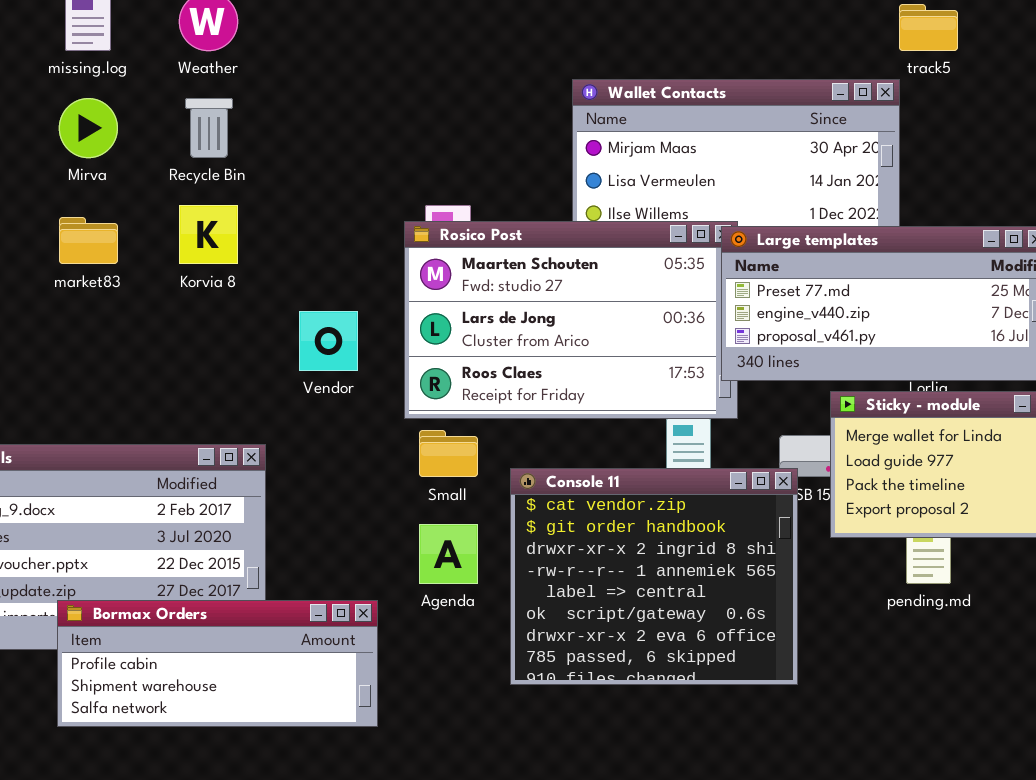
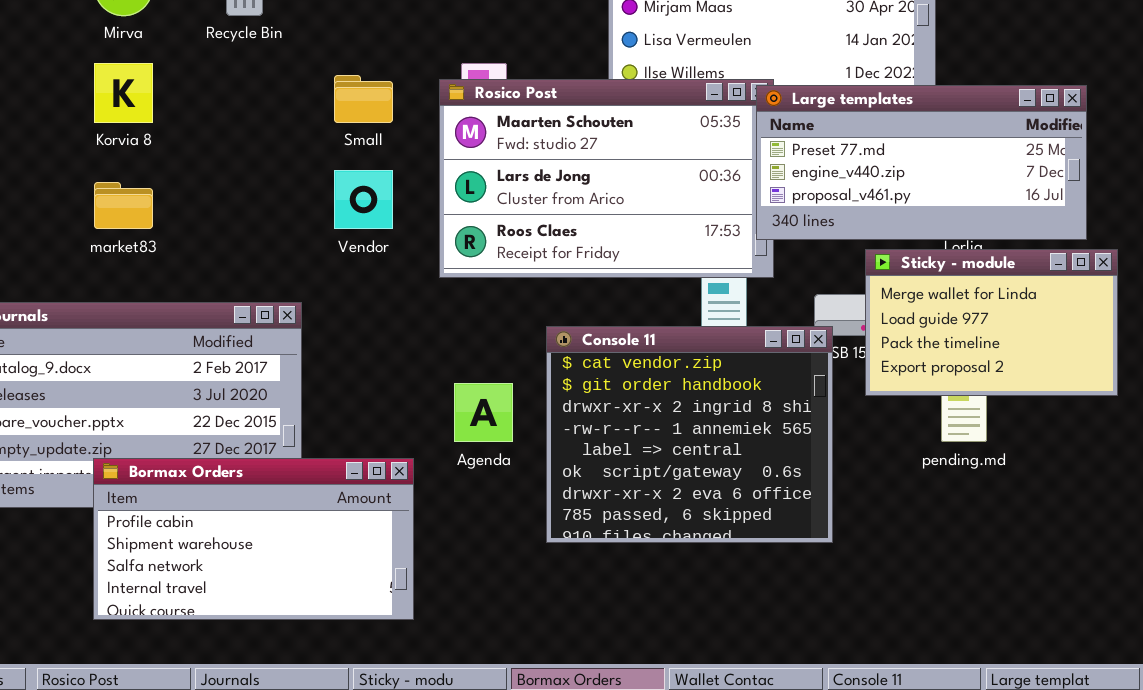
Korvia 8: [179,205,238,264] -> [94,63,153,123], moved
market83: [59,217,118,264] -> [94,182,153,229], moved
Small: [419,430,478,477] -> [334,75,393,123], moved
Bormax Orders: [57,600,378,727] -> [93,458,414,620], resized

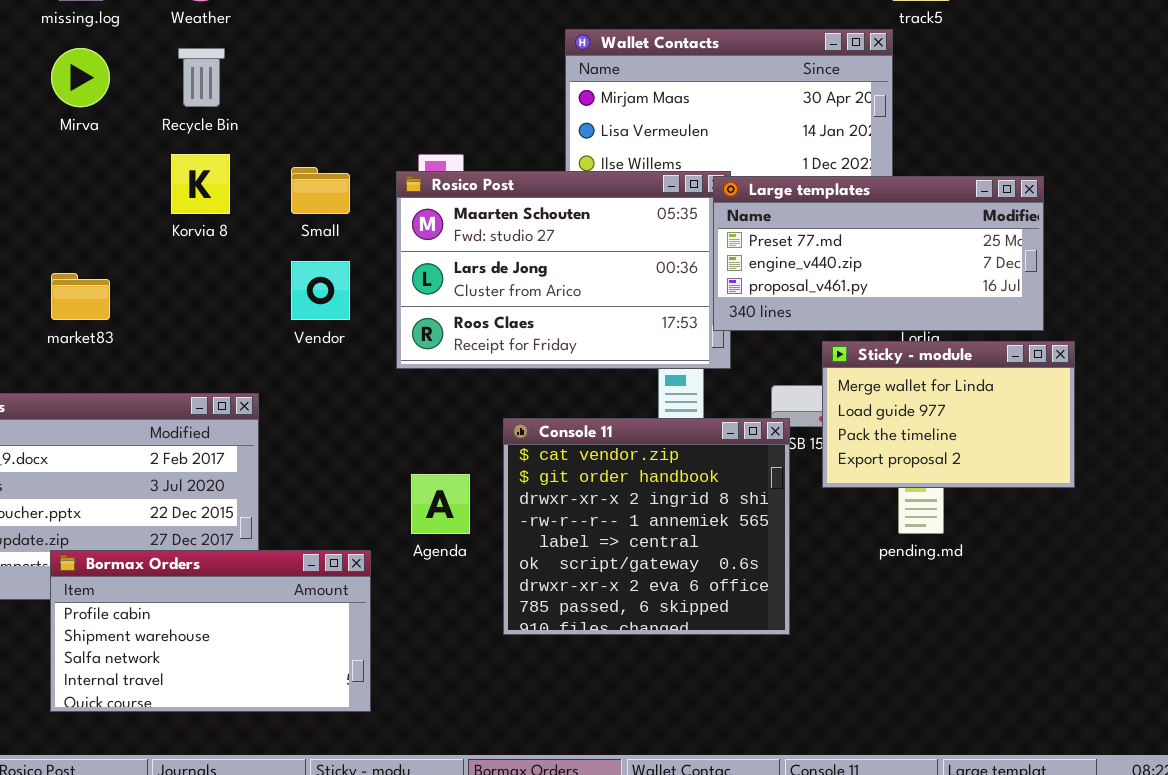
Korvia 8: [94,63,153,123] -> [171,154,230,214], moved

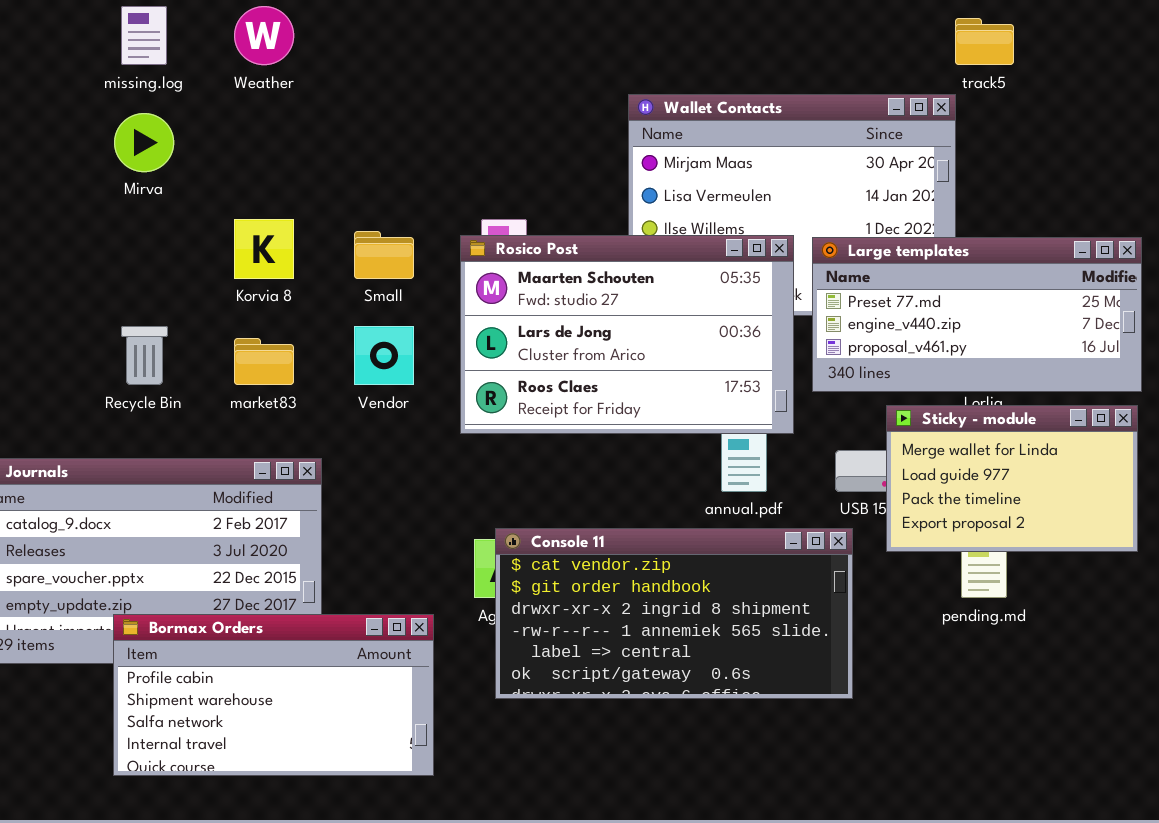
Recycle Bin: [178,48,225,107] -> [121,326,168,385], moved
Large templates: [713,176,1044,331] -> [812,237,1142,392], moved
market83: [51,273,110,320] -> [234,338,294,385], moved
Console 11: [503,418,790,635] -> [495,528,853,699], resized

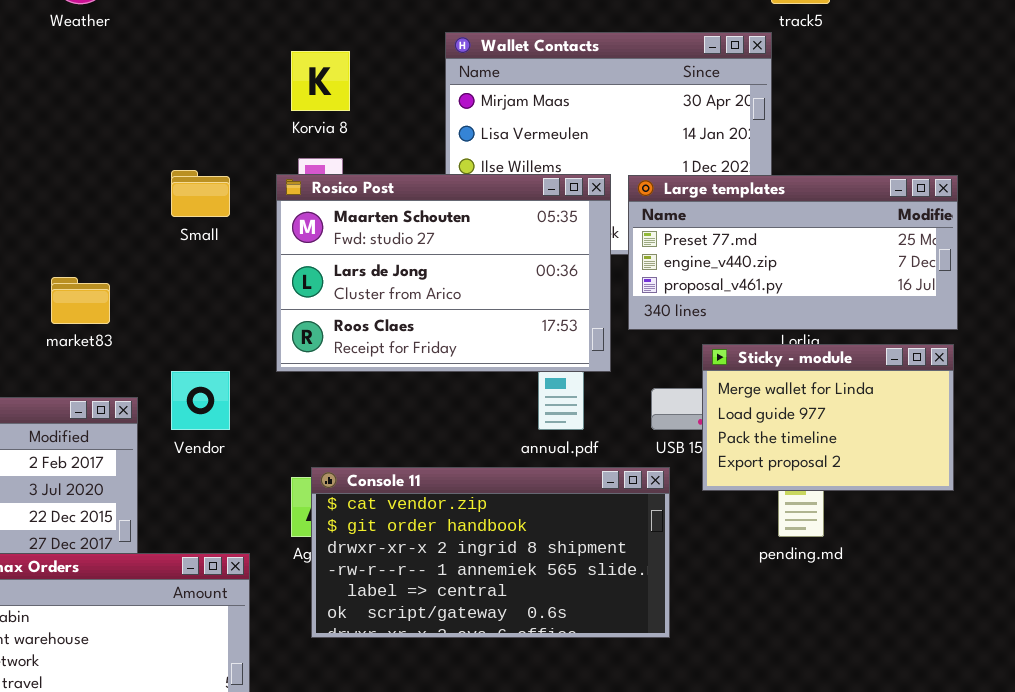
Korvia 8: [234,219,294,279] -> [291,51,350,111], moved
Vendor: [354,326,414,385] -> [171,371,230,430], moved

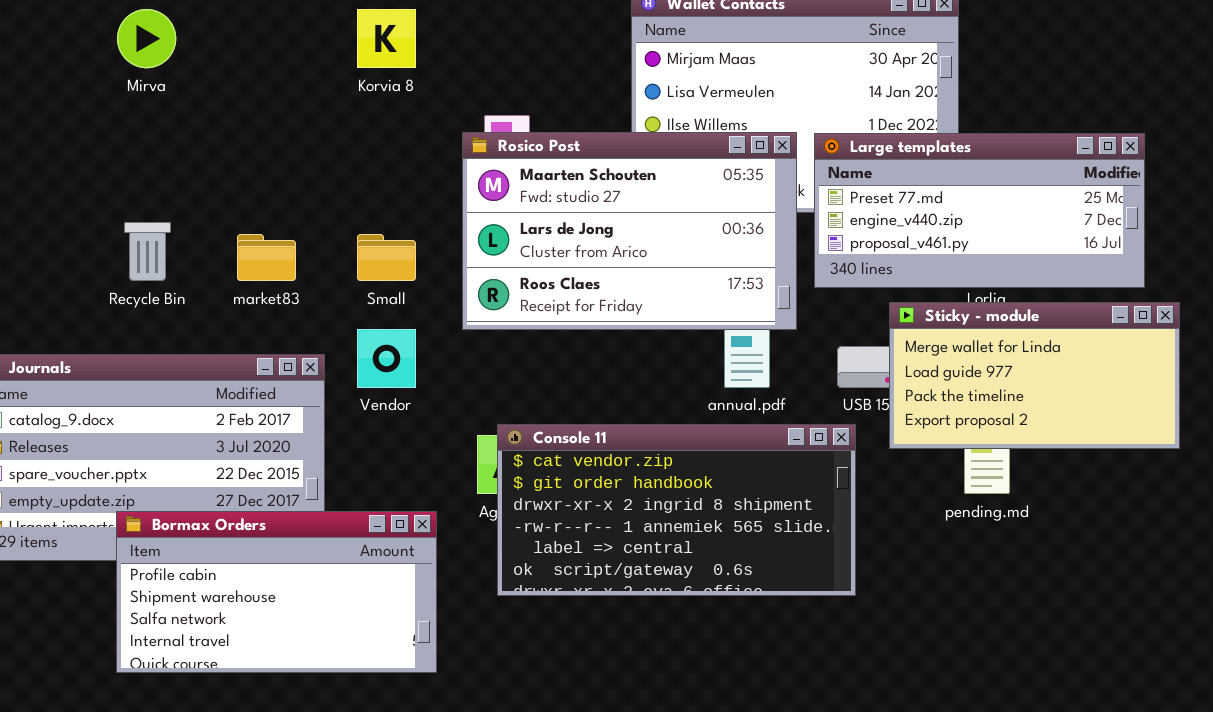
Korvia 8: [291,51,350,111] -> [357,9,416,68], moved
Small: [171,170,230,217] -> [357,234,416,281], moved
Sticky - module: [702,344,954,491] -> [889,302,1180,449], resized

